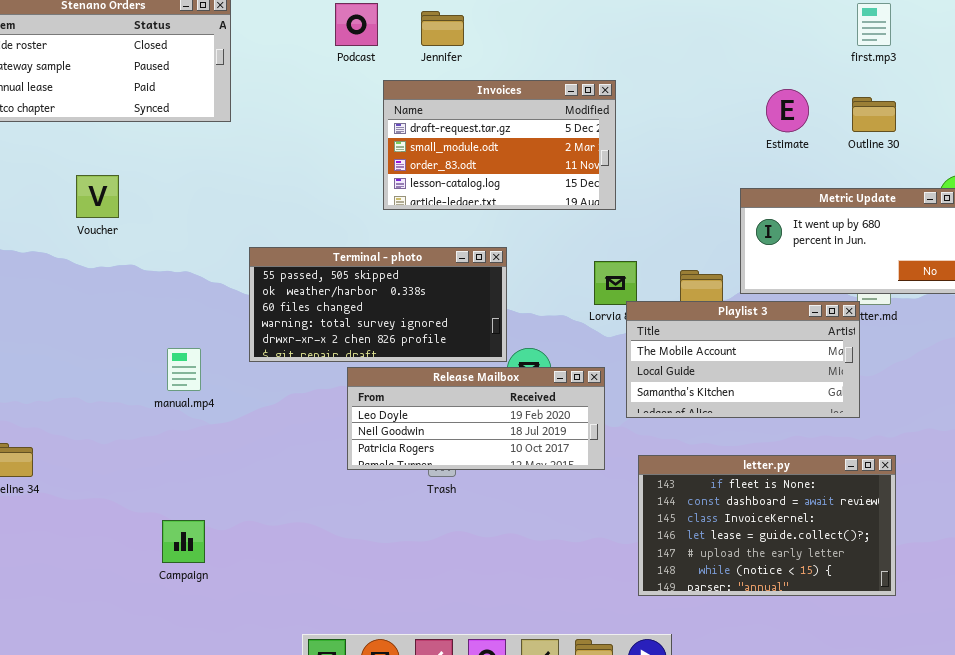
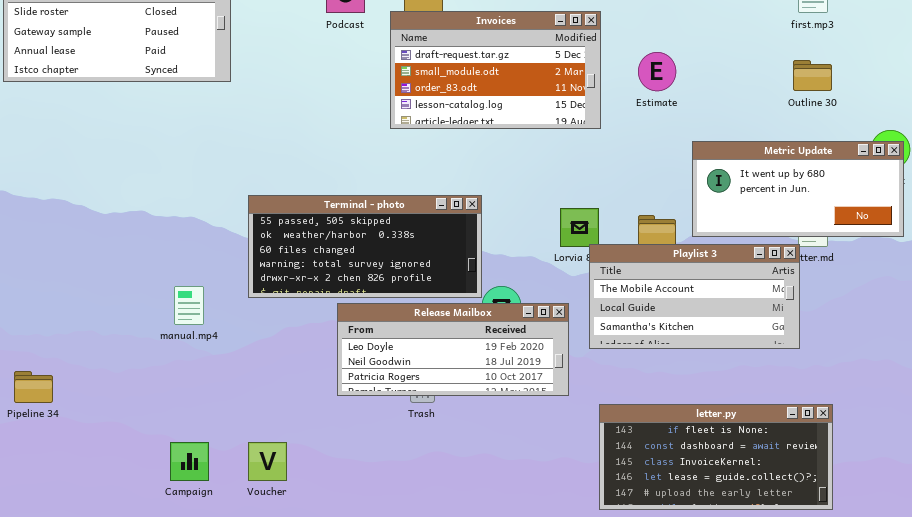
Invoices: [383,80,616,210] -> [390,11,601,129], moved
Estimate: [766,89,809,132] -> [638,52,676,91], moved
Voucher: [76,175,119,218] -> [248,442,287,481], moved
letter.py: [638,455,896,596] -> [599,404,833,510], resized

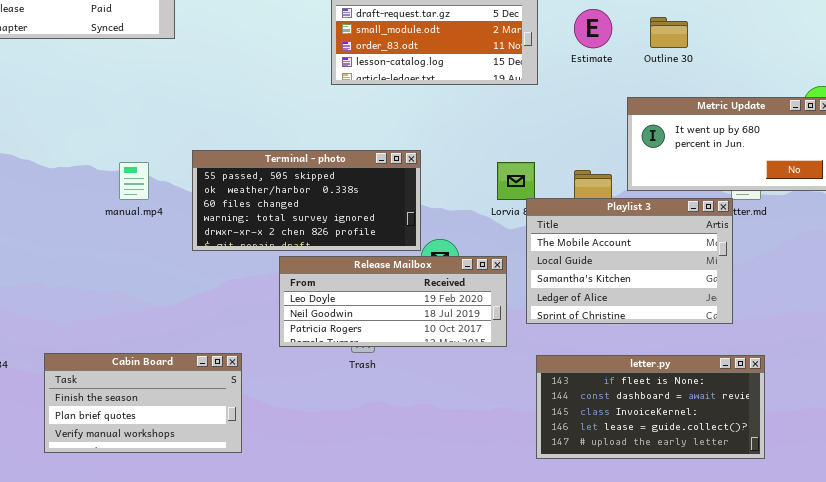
Outline 30: [793,60,832,91] -> [650,17,688,48], moved
Playlist 3: [589,244,800,349] -> [526,198,733,324], resized
manual.mp4: [174,286,204,325] -> [119,162,149,200], moved
Cabin Board: none -> [44,353,242,453], opened

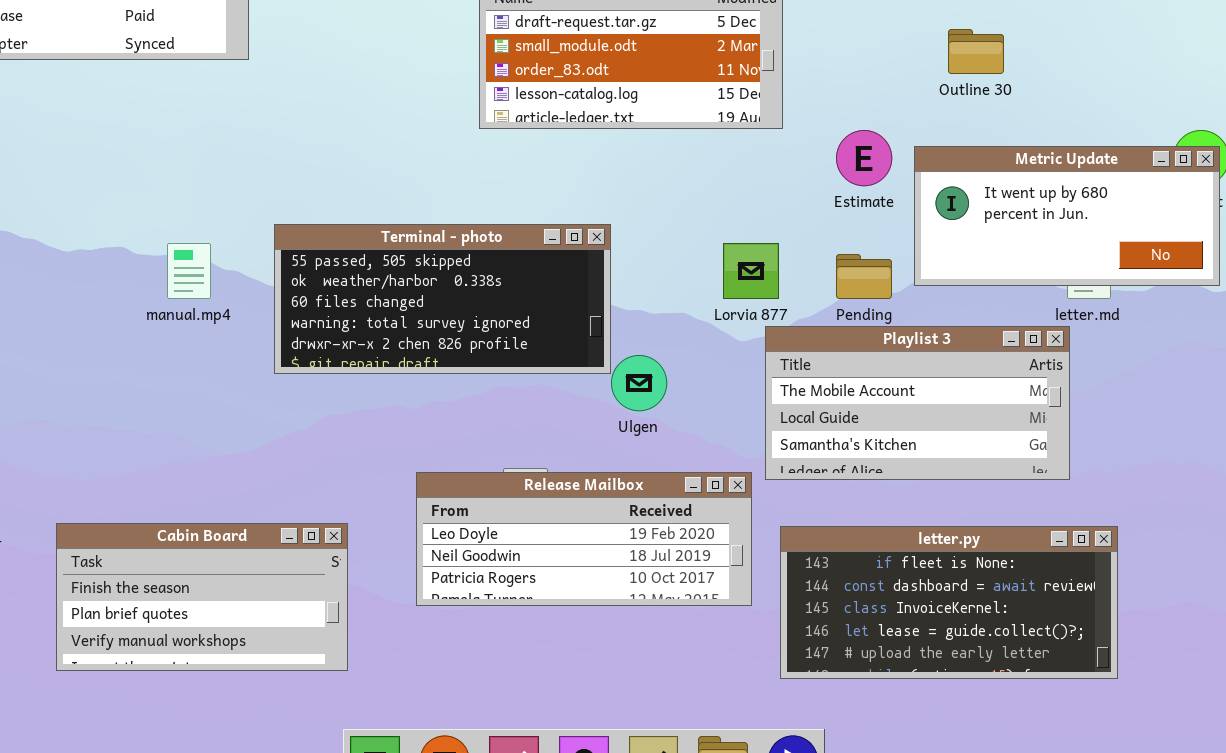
Estimate: [574,9,612,48] -> [836,130,892,186], moved
Playlist 3: [526,198,733,324] -> [765,326,1070,480], resized
Release Mailbox: [279,256,507,347] -> [416,472,752,606], moved

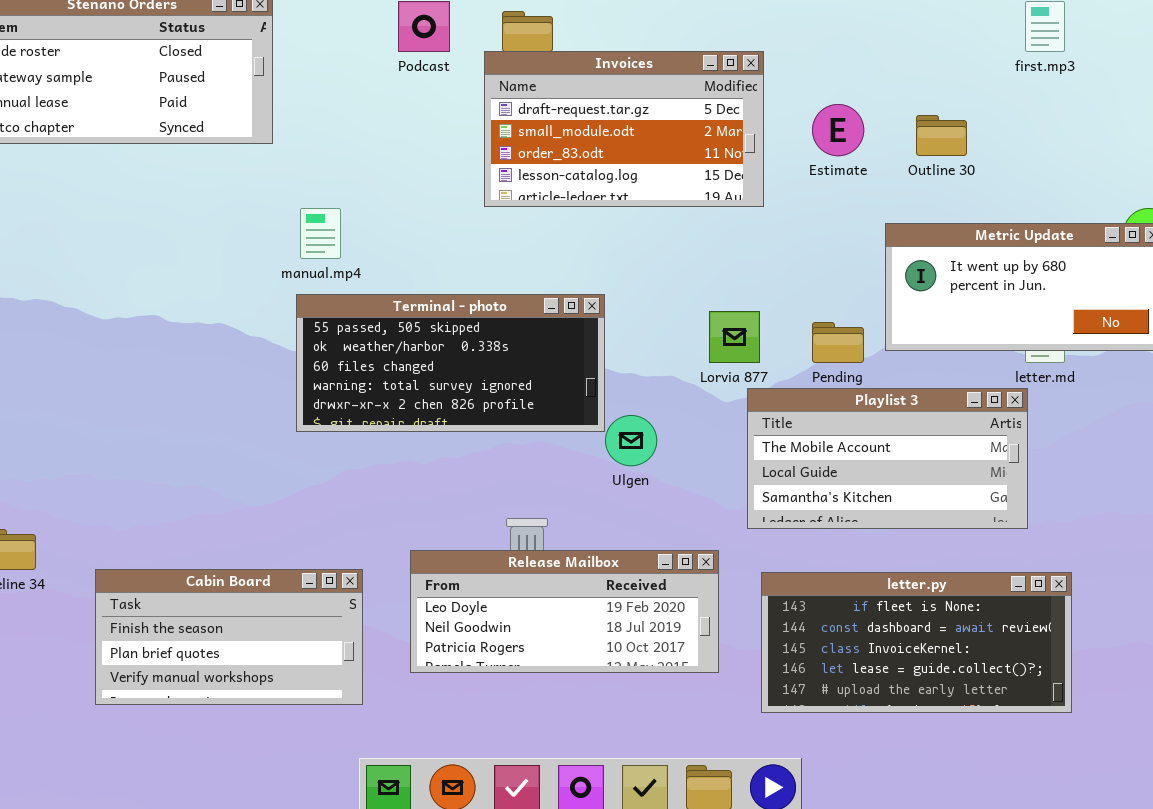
Estimate: [836,130,892,186] -> [812,104,864,156], moved
manual.mp4: [167,243,211,299] -> [300,208,341,259], moved
Release Mailbox: [416,472,752,606] -> [410,550,719,673], moved

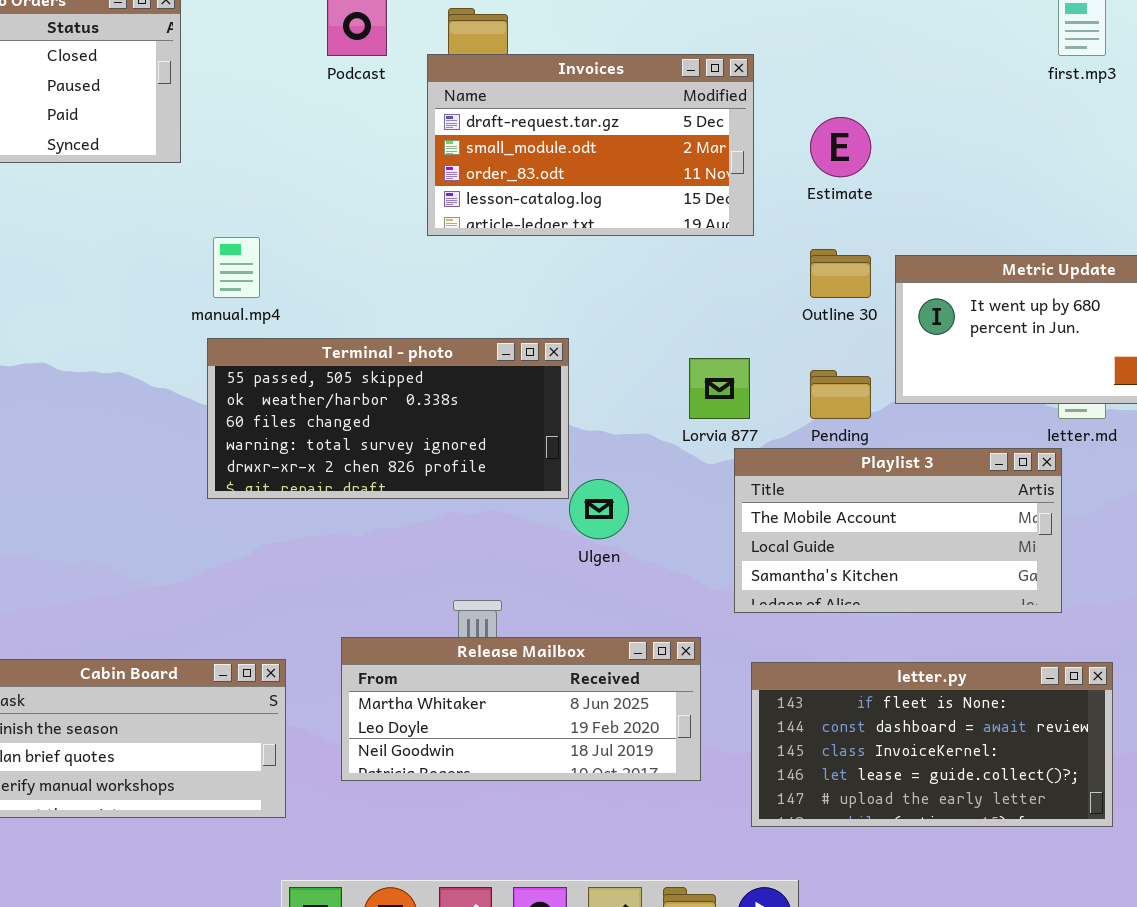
Outline 30: [916,115,967,156] -> [810,249,871,298], moved
Release Mailbox: [410,550,719,673] -> [341,637,701,781], scrolled up 1 row

